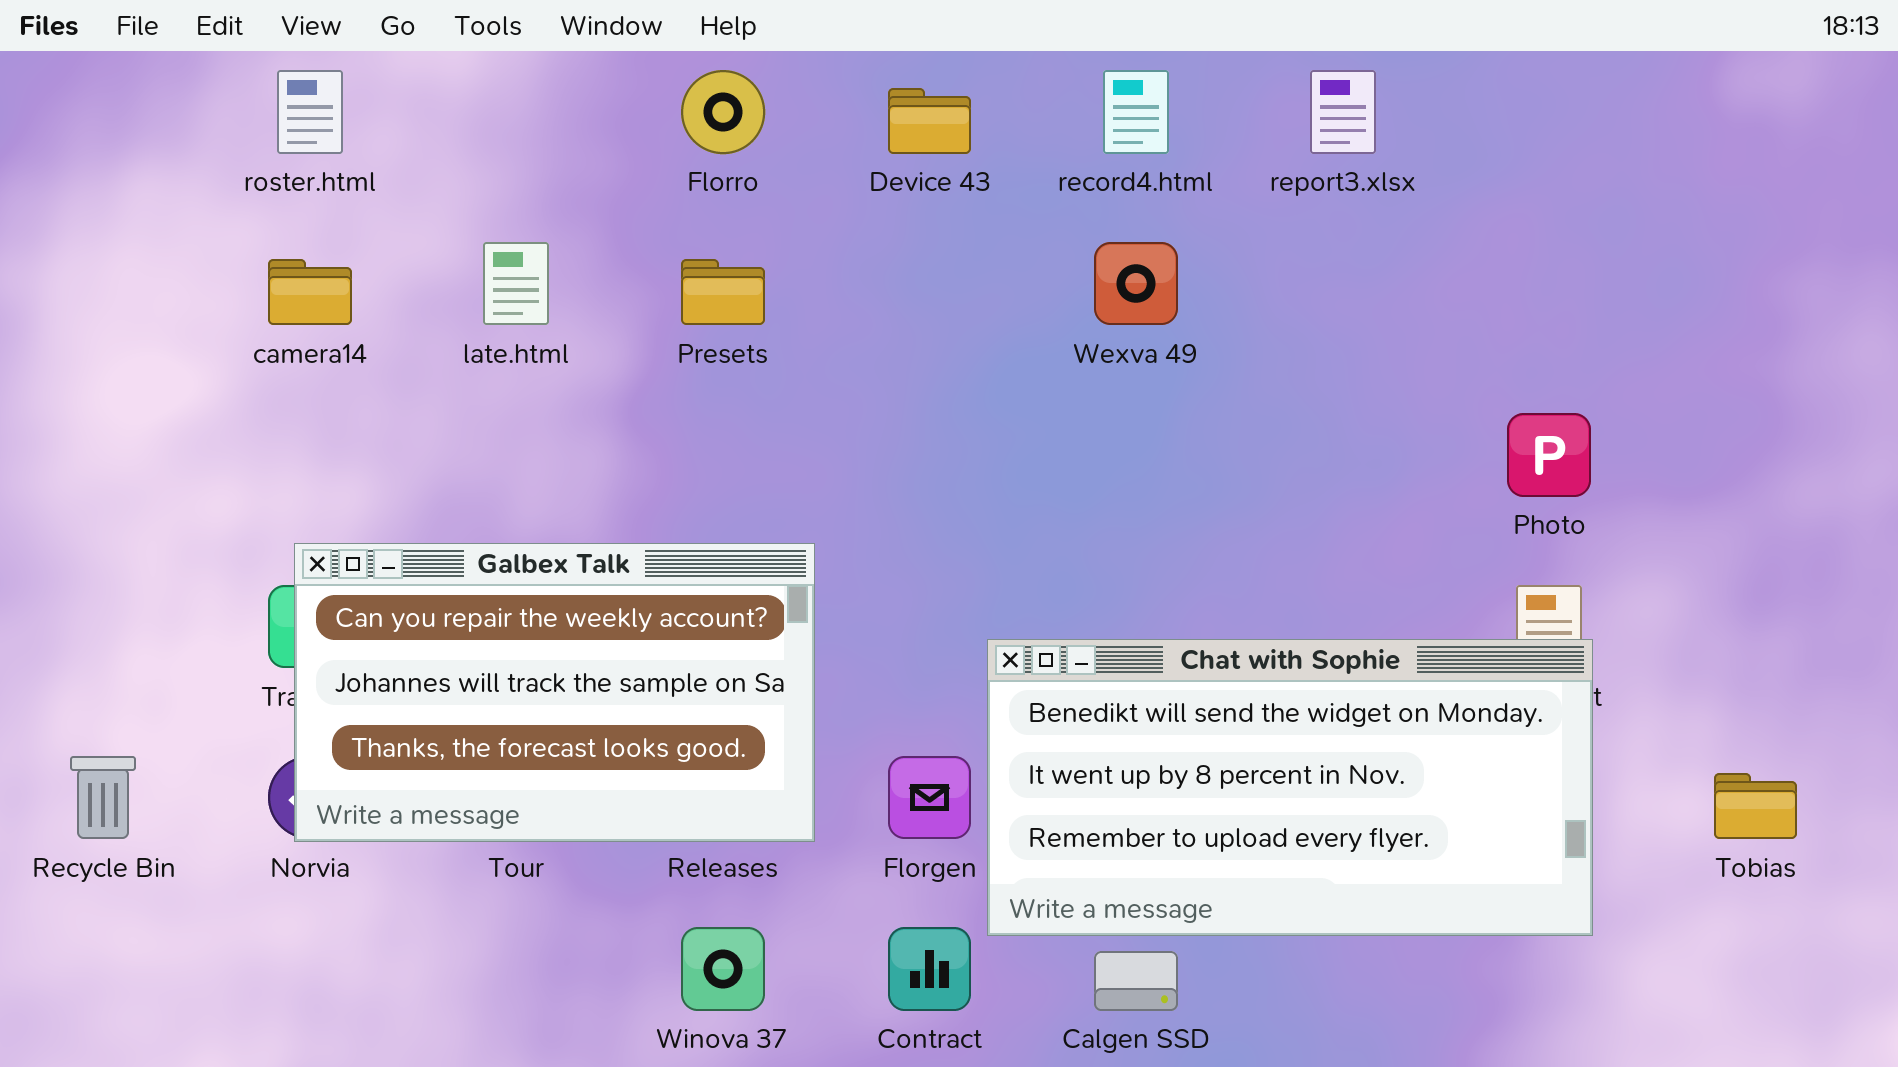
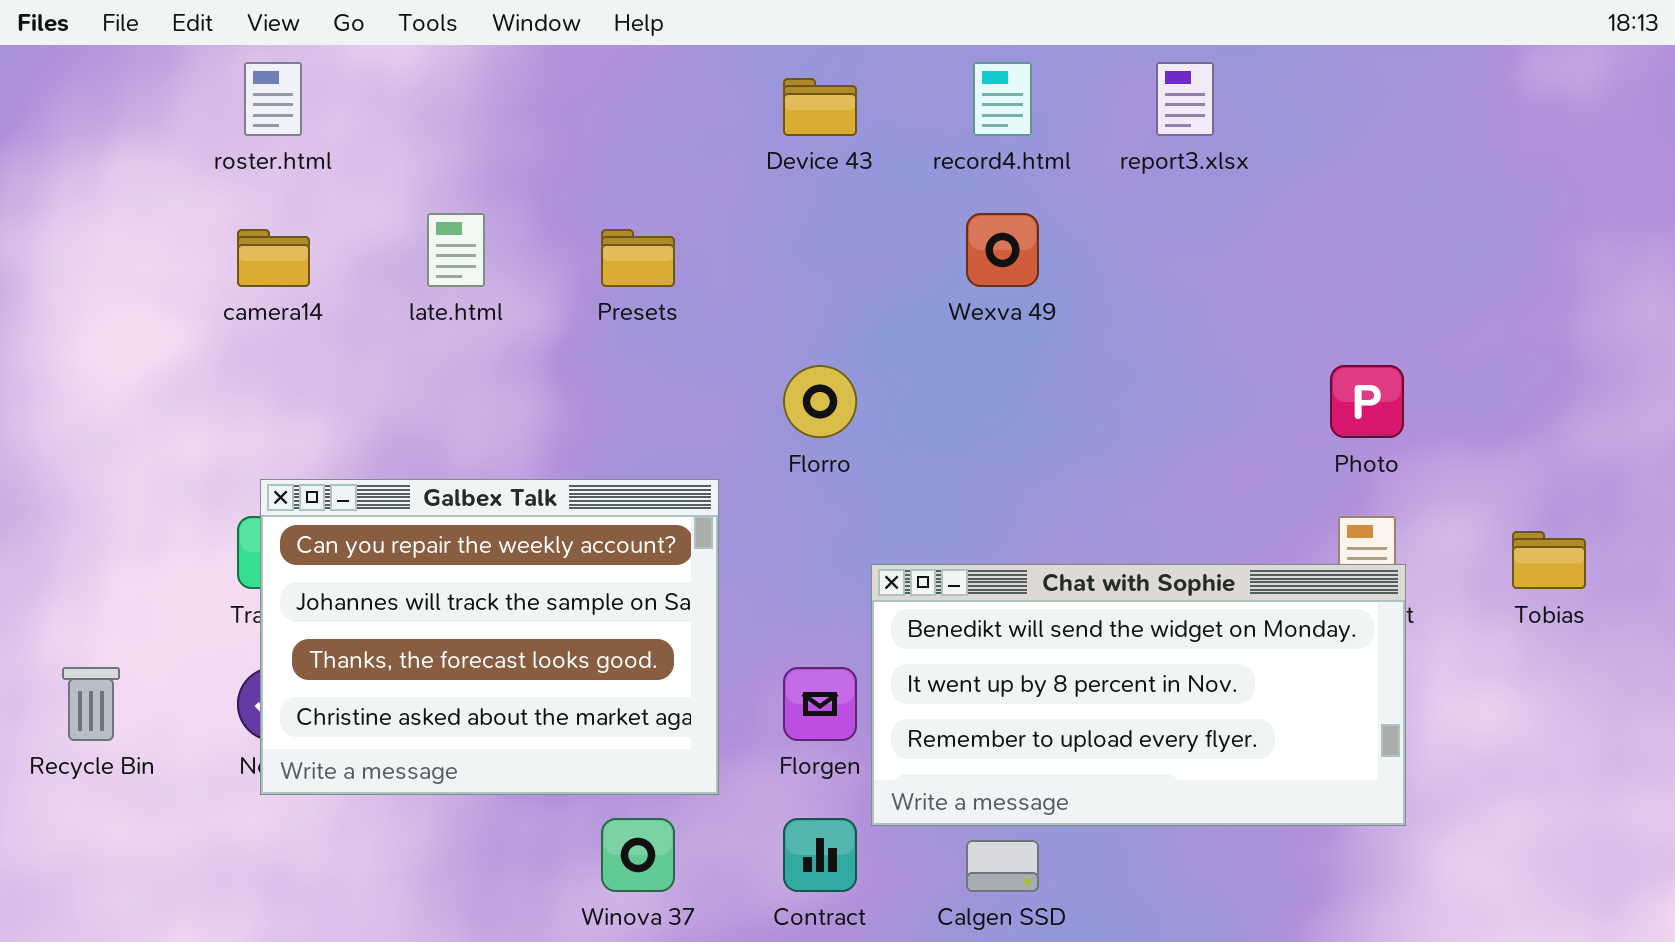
Florro: [681,70,765,154] -> [783,365,857,438], moved
Galbex Talk: [294,543,815,842] -> [260,479,719,795], resized
Tobias: [1714,773,1797,839] -> [1512,531,1586,589], moved

